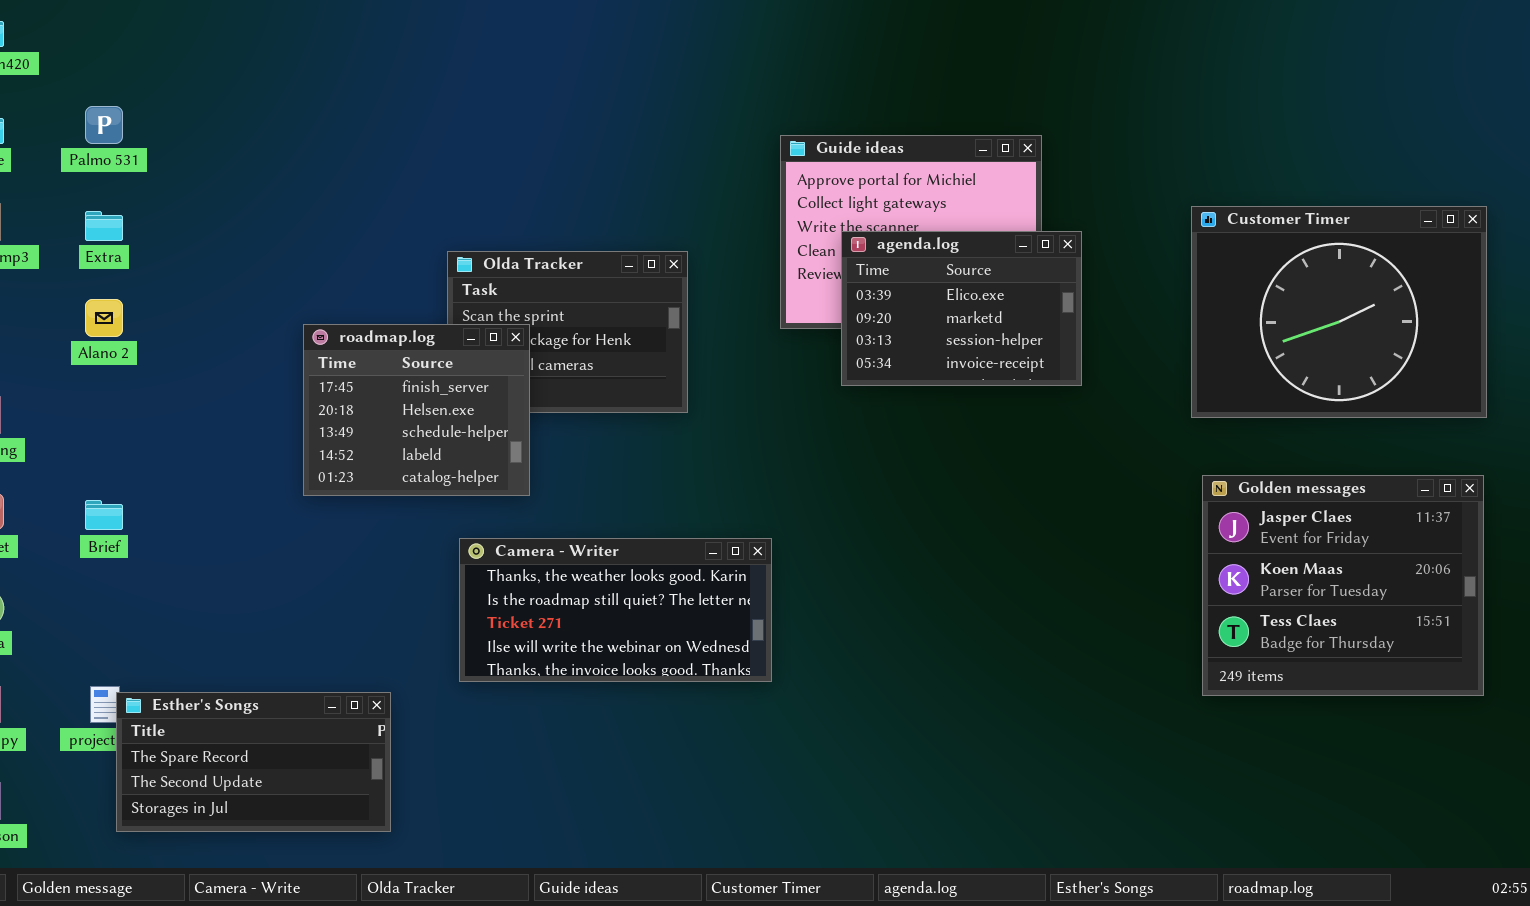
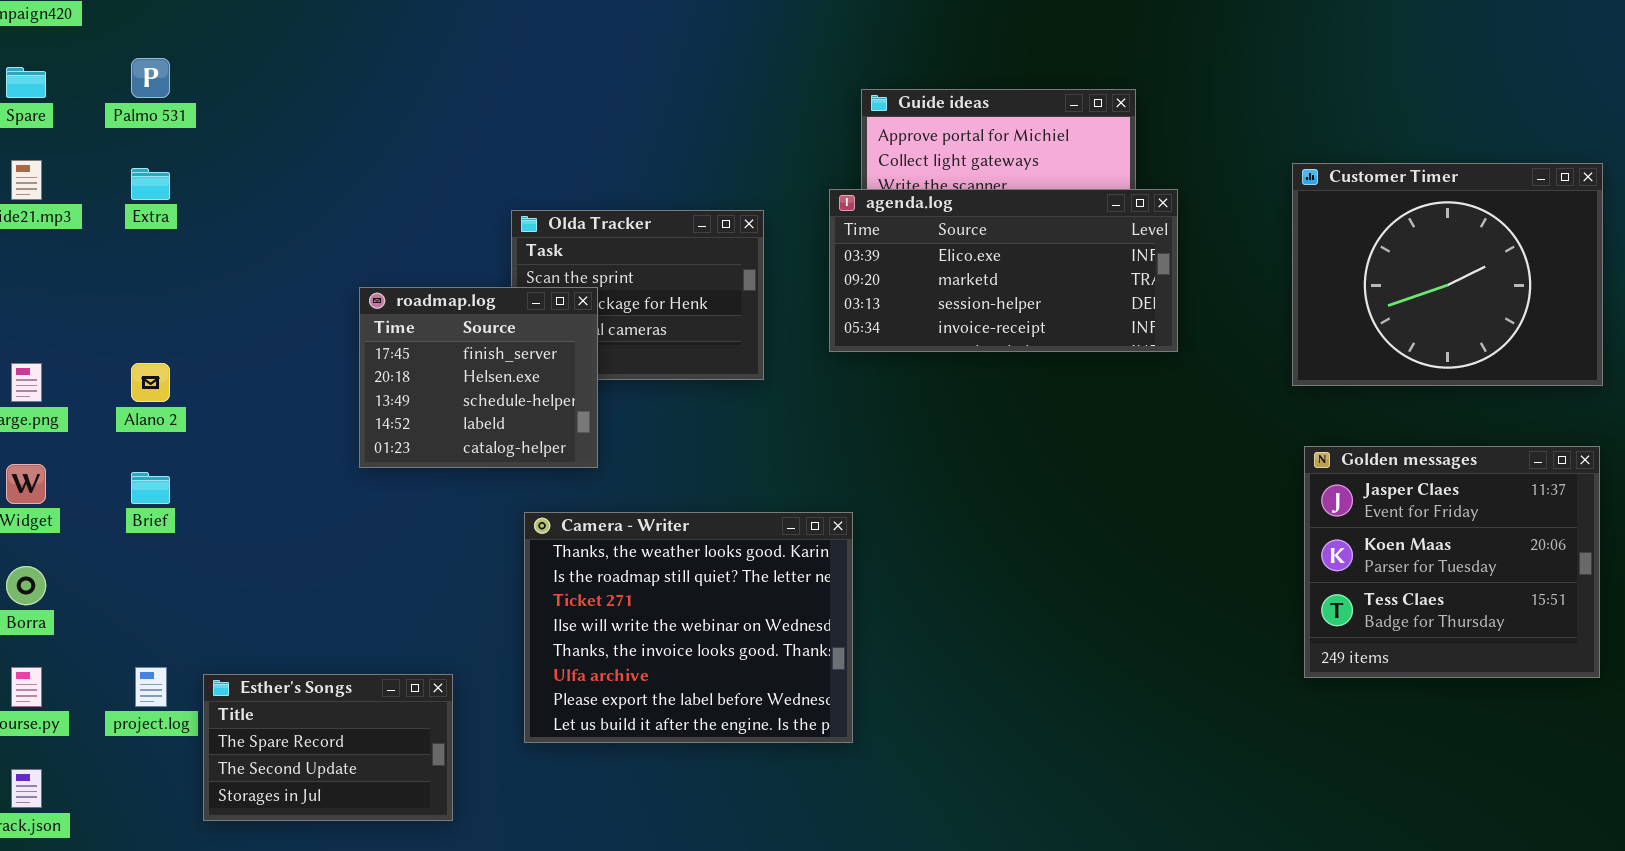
agenda.log: [841,231,1082,386] -> [829,189,1178,352], resized
Alano 2: [85,299,123,337] -> [131,363,170,402], moved
Camera - Writer: [459,538,772,682] -> [524,512,853,743], resized
Esther's Songs: [116,692,391,832] -> [203,674,453,821], resized

